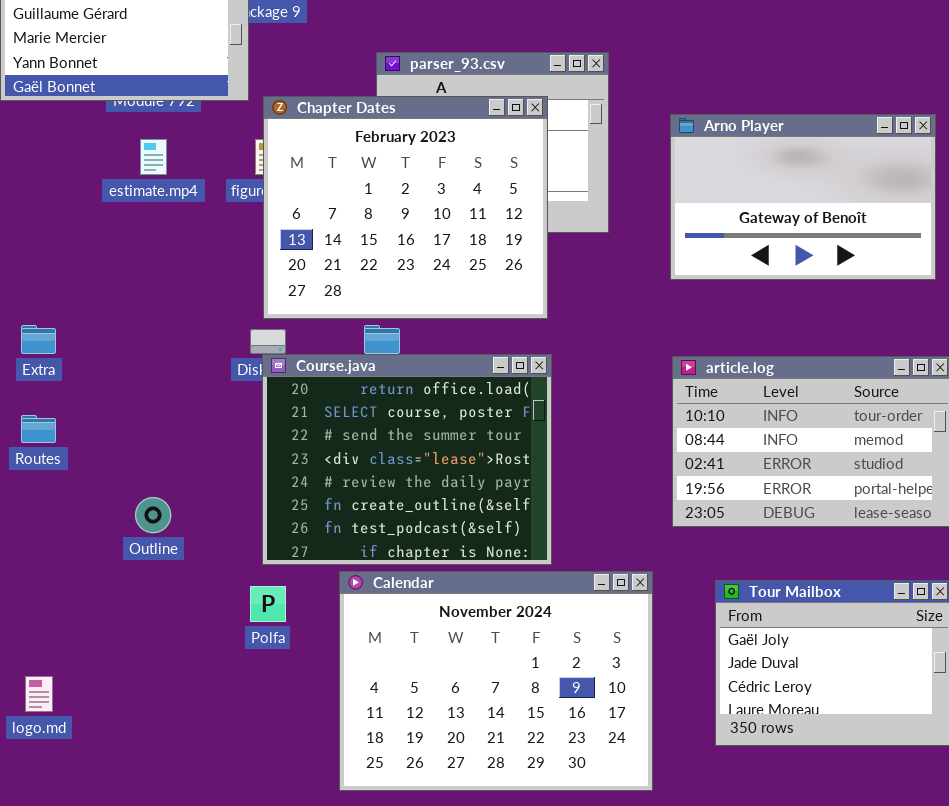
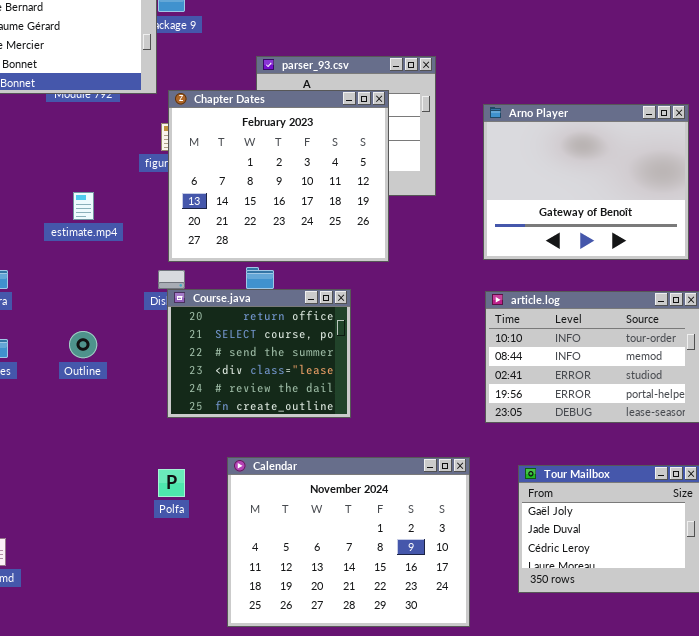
Arno Player: [670,114,936,280] -> [483,104,689,260], resized
estimate.mp4: [140,139,167,175] -> [73,192,94,220], moved
Course.java: [262,354,552,565] -> [167,289,351,418], resized
Outline: [135,497,171,533] -> [69,331,97,358], moved

